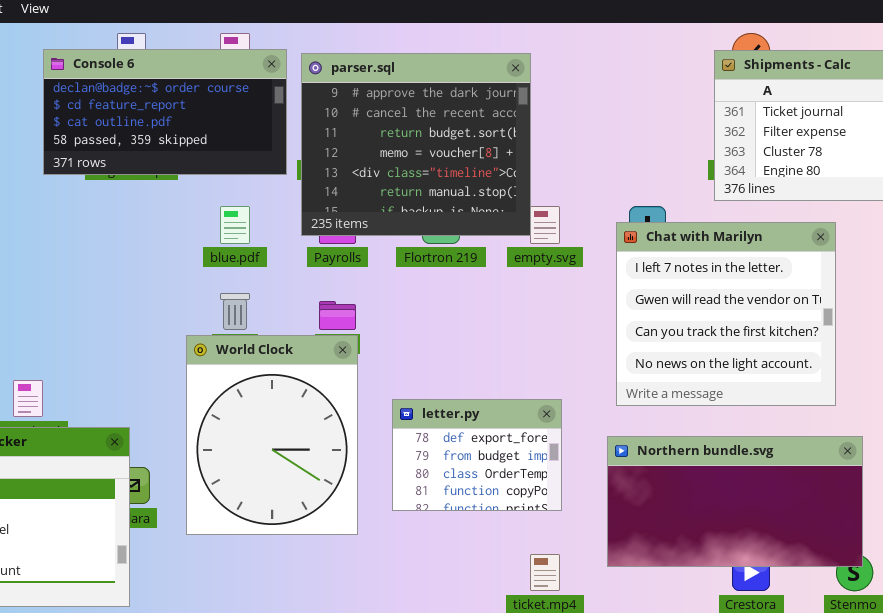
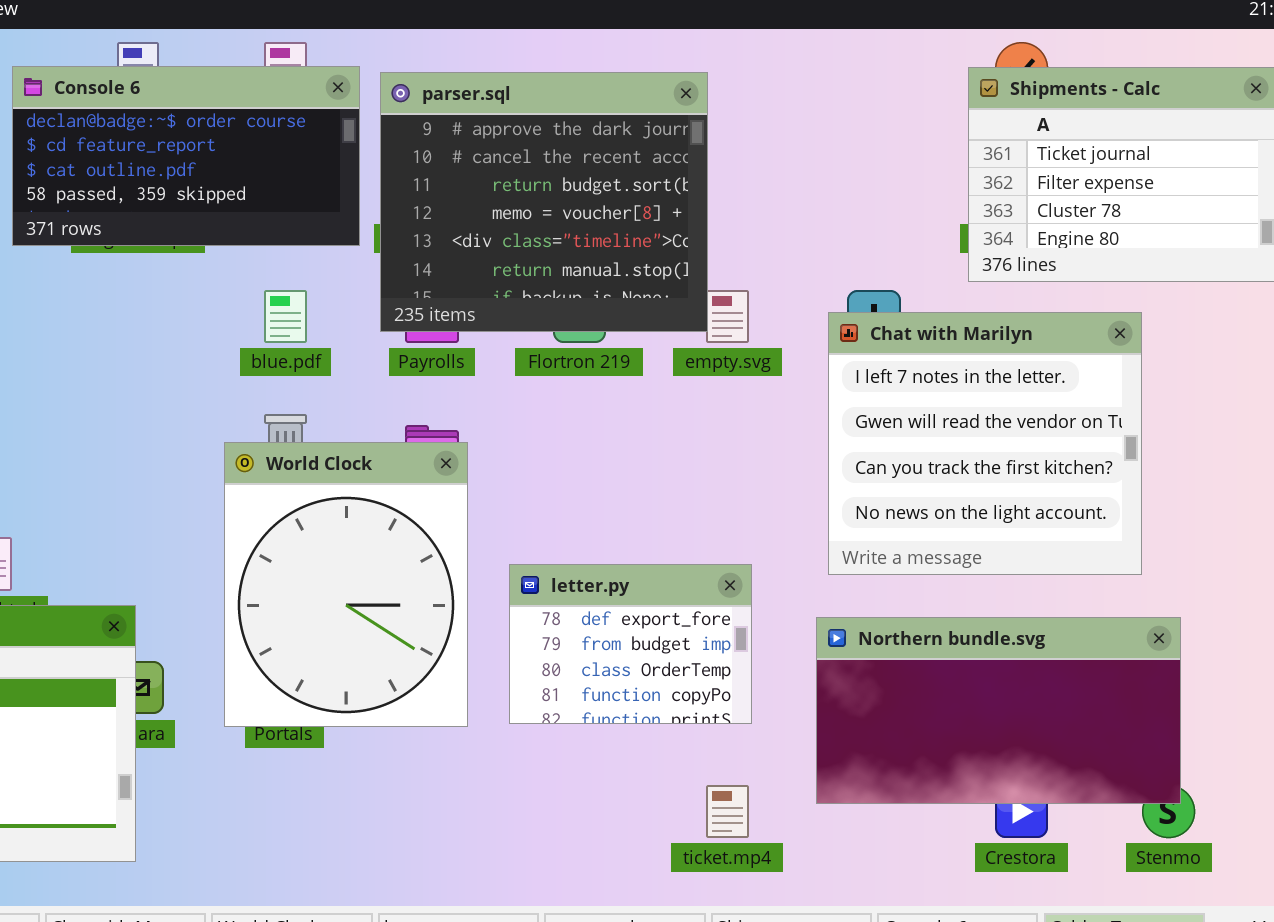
World Clock: [186,335,358,535] -> [224,442,468,727], moved

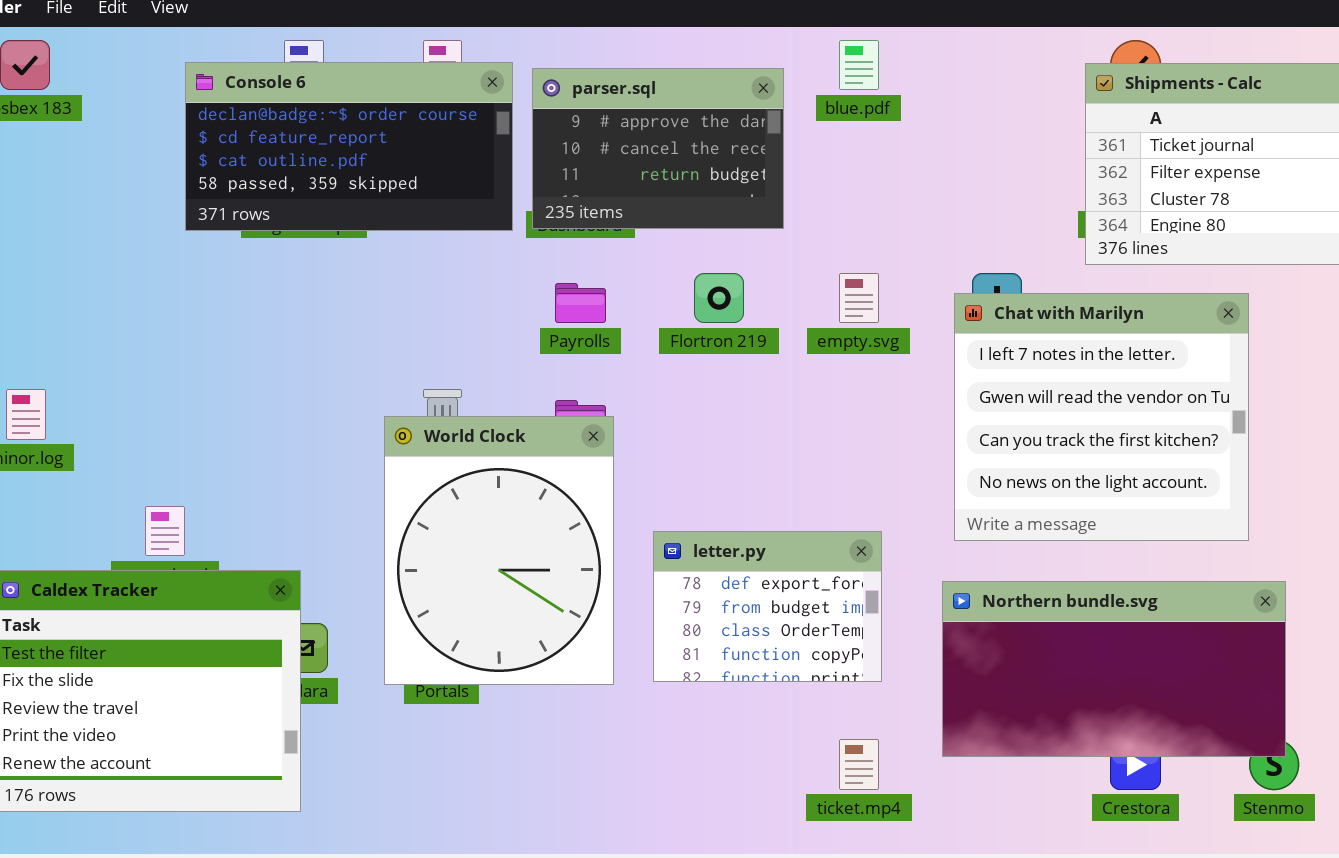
parser.sql: [380,72,708,332] -> [532,68,784,229], resized
blue.pdf: [264,290,307,343] -> [839,40,879,90], moved

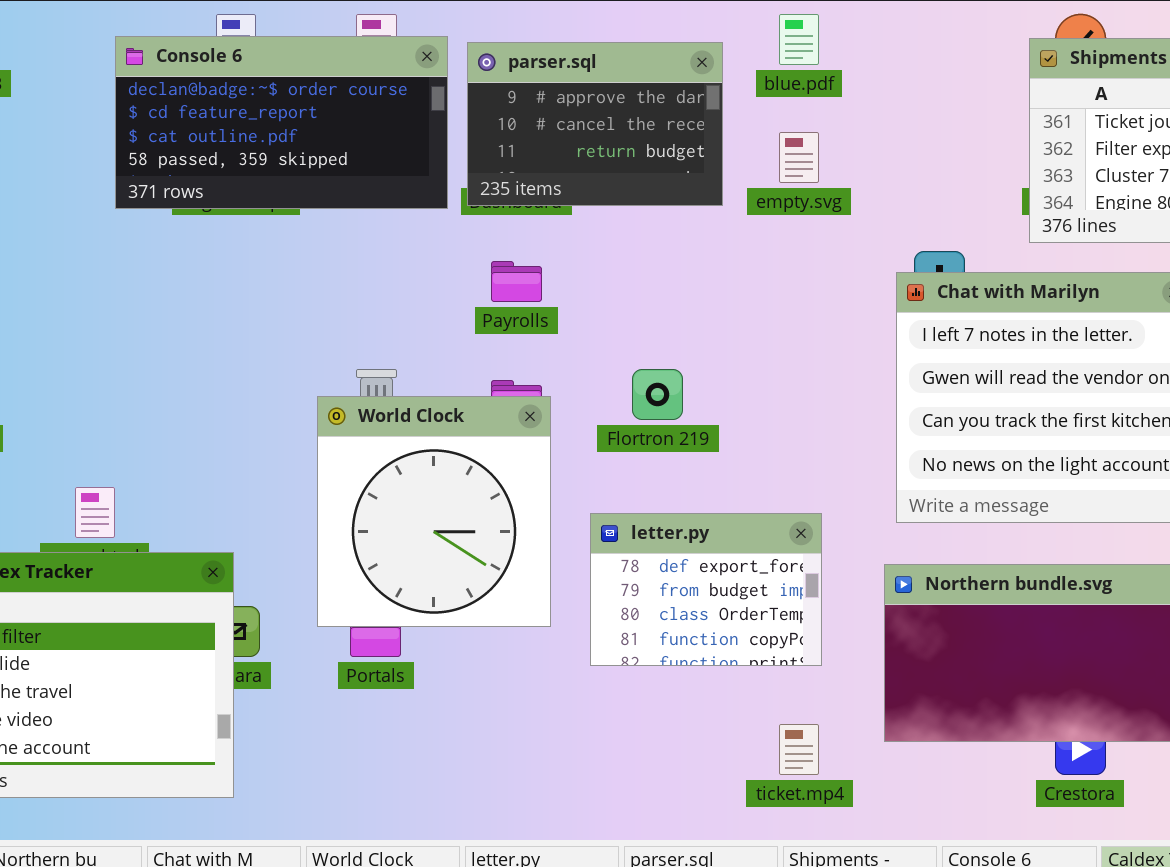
Flortron 219: [694,273,744,323] -> [632,369,683,420], moved
empty.svg: [839,273,879,323] -> [779,132,819,183], moved
World Clock: [384,416,614,685] -> [317,396,551,627], resized

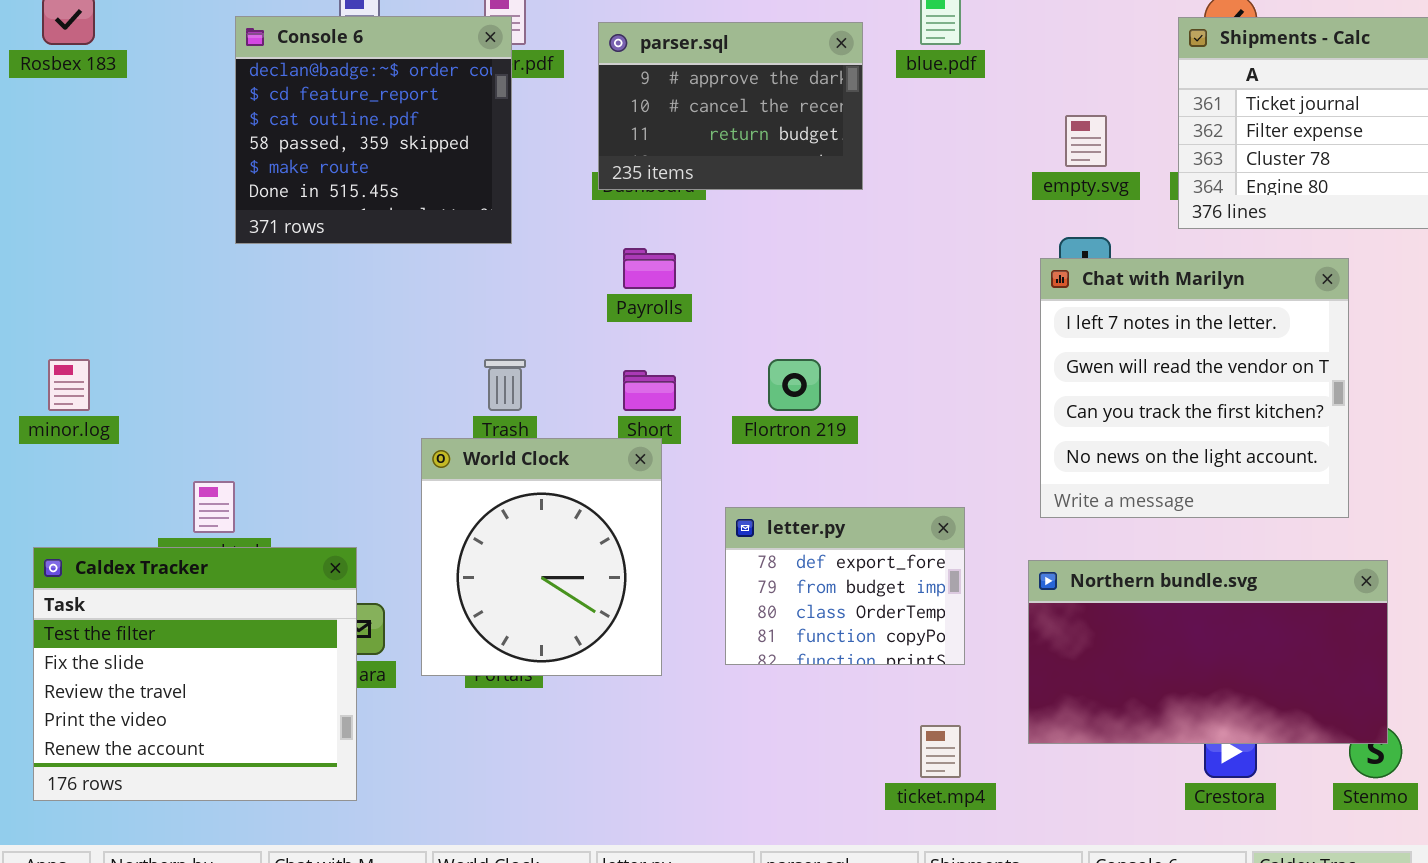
Console 6: [115,36,448,209] -> [235,16,512,244], resized
empty.svg: [779,132,819,183] -> [1065,115,1107,167], moved
World Clock: [317,396,551,627] -> [421,438,662,676], moved

